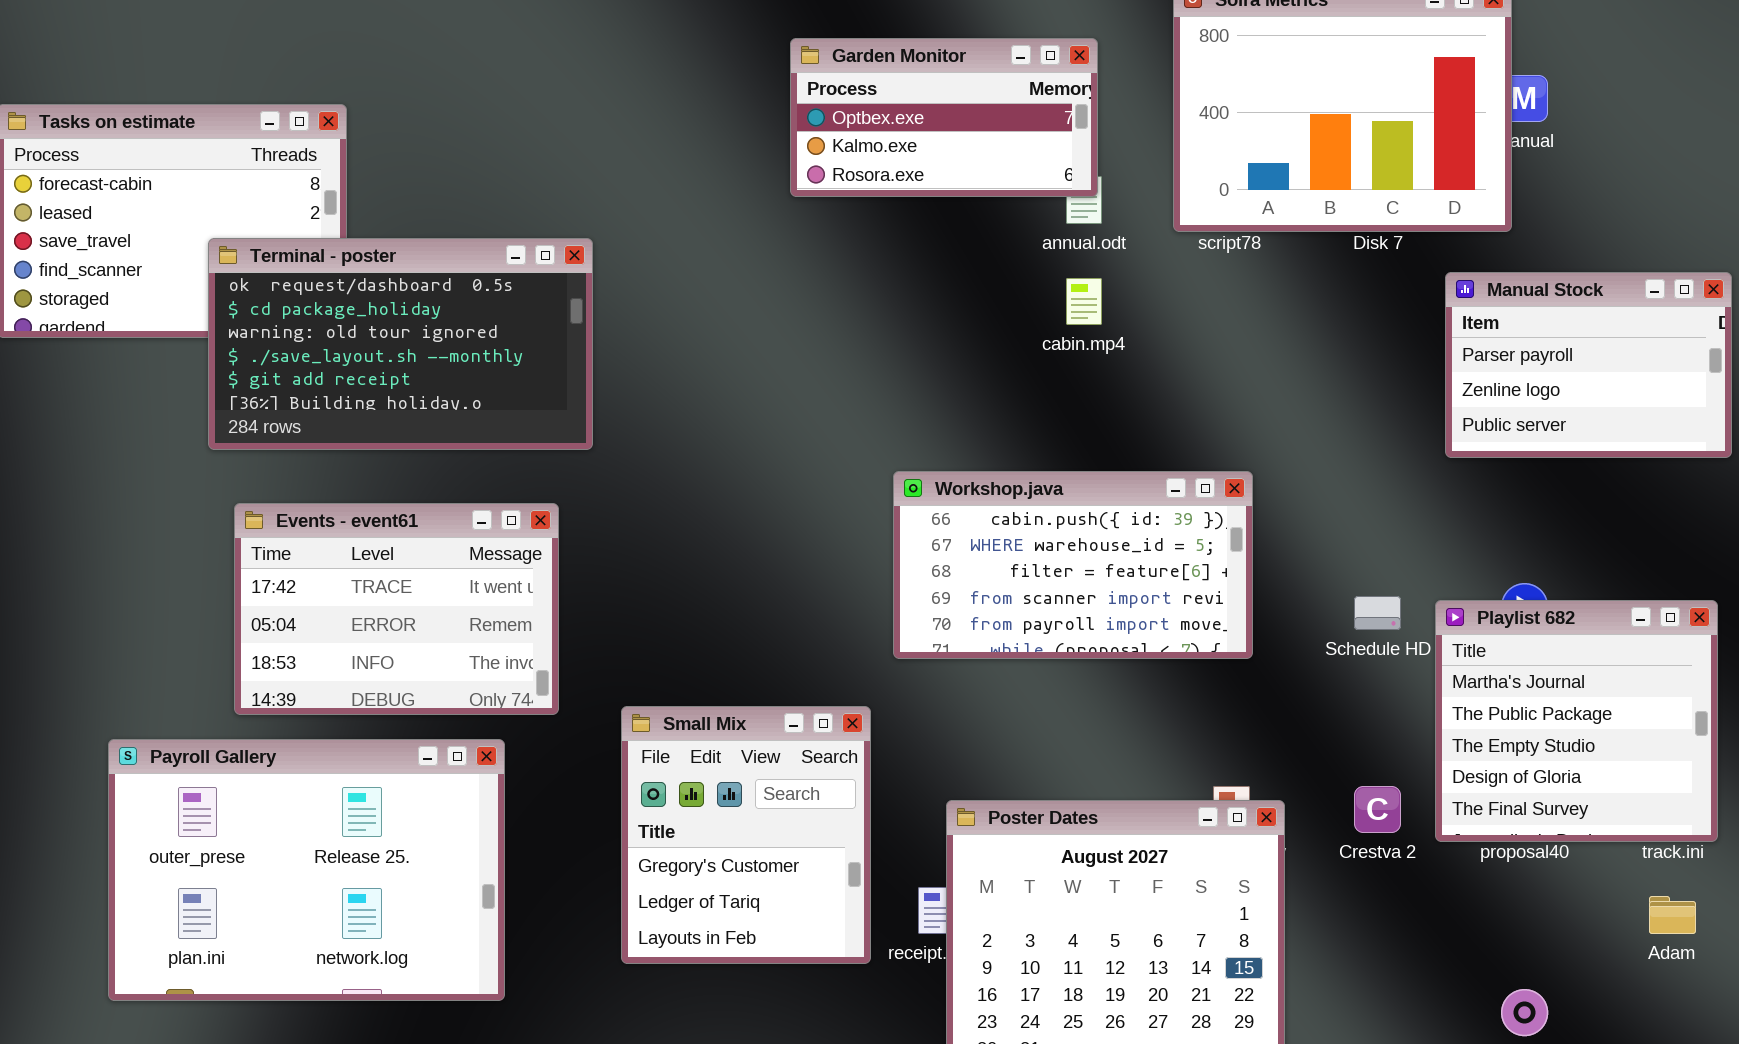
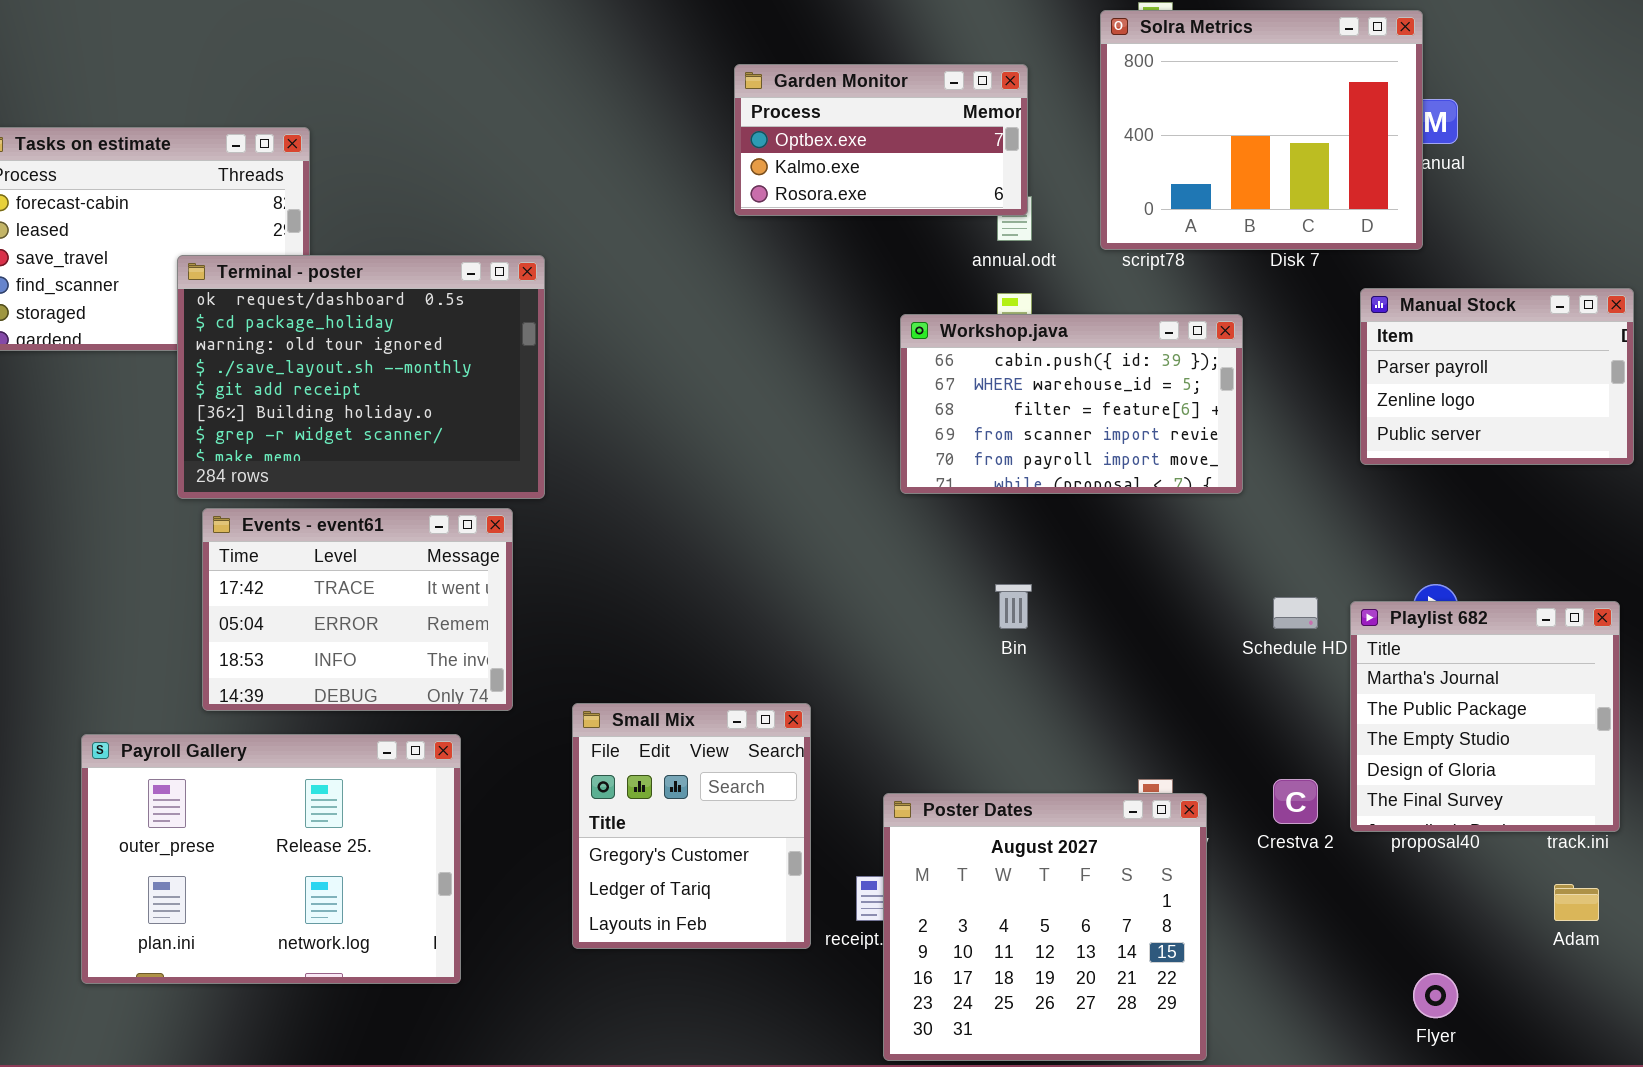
Terminal - poster: [208,238,593,450] -> [177,255,545,499], resized
Workshop.java: [893,471,1253,659] -> [900,314,1243,494], moved

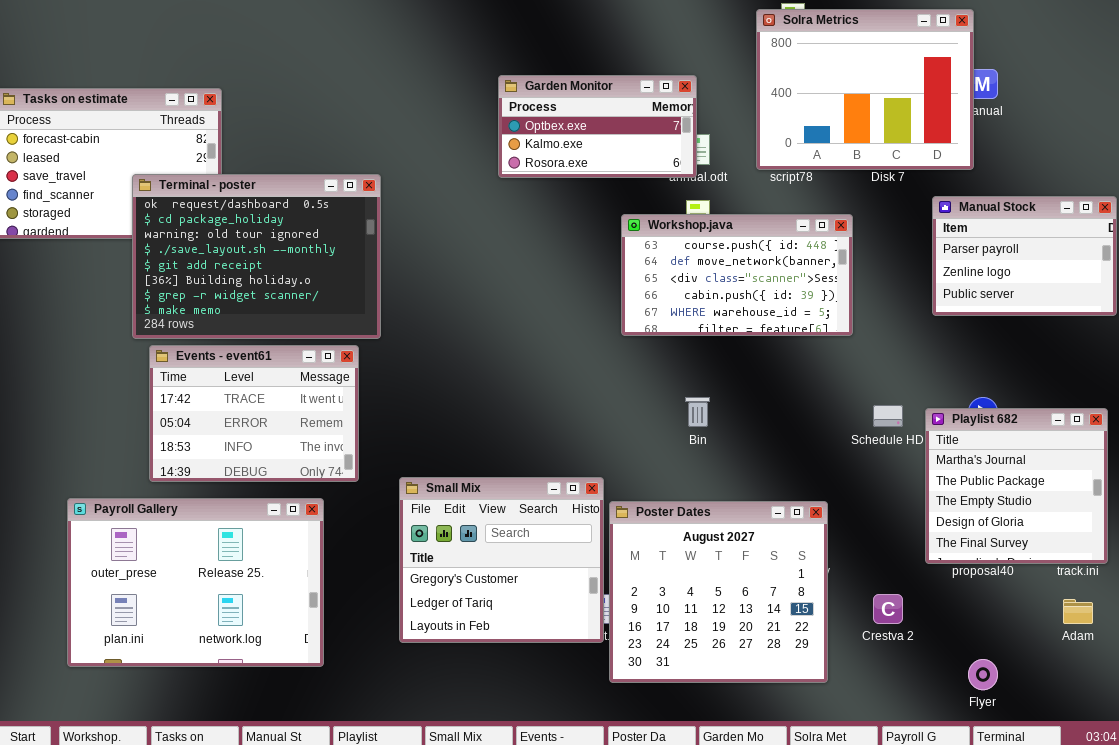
Garden Monitor: [734,64,1028,216] -> [498,75,697,178], moved
Workshop.java: [900,314,1243,494] -> [621,214,853,336], scrolled up 3 rows
Small Mix: [572,703,811,949] -> [399,477,604,643], resized
Crestva 2: [1273,779,1318,824] -> [873,594,903,624], moved
Poster Dates: [883,793,1207,1061] -> [609,501,828,683], moved

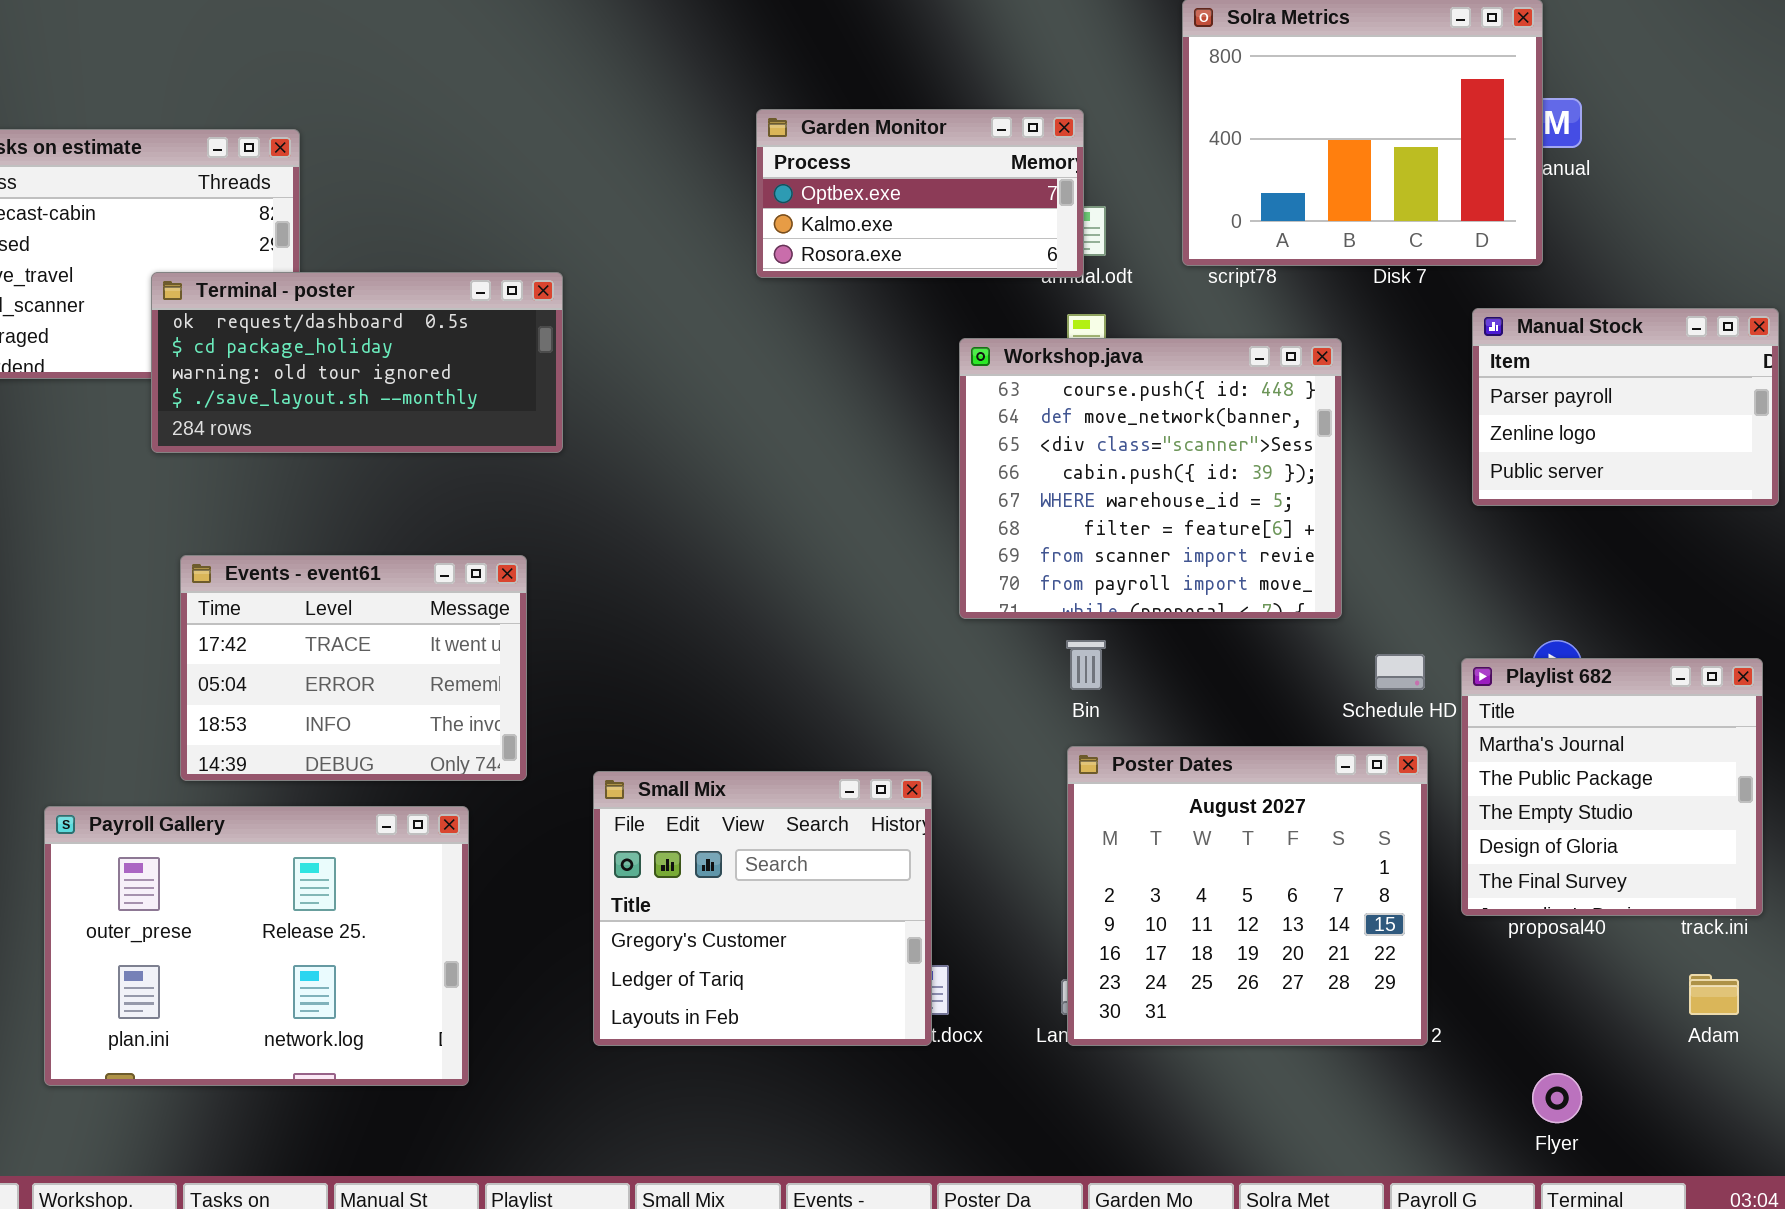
Terminal - poster: [132,174,381,339] -> [151,272,563,453], resized
Workshop.java: [621,214,853,336] -> [959,338,1342,619], resized
Poster Dates: [609,501,828,683] -> [1067,746,1428,1046], moved

